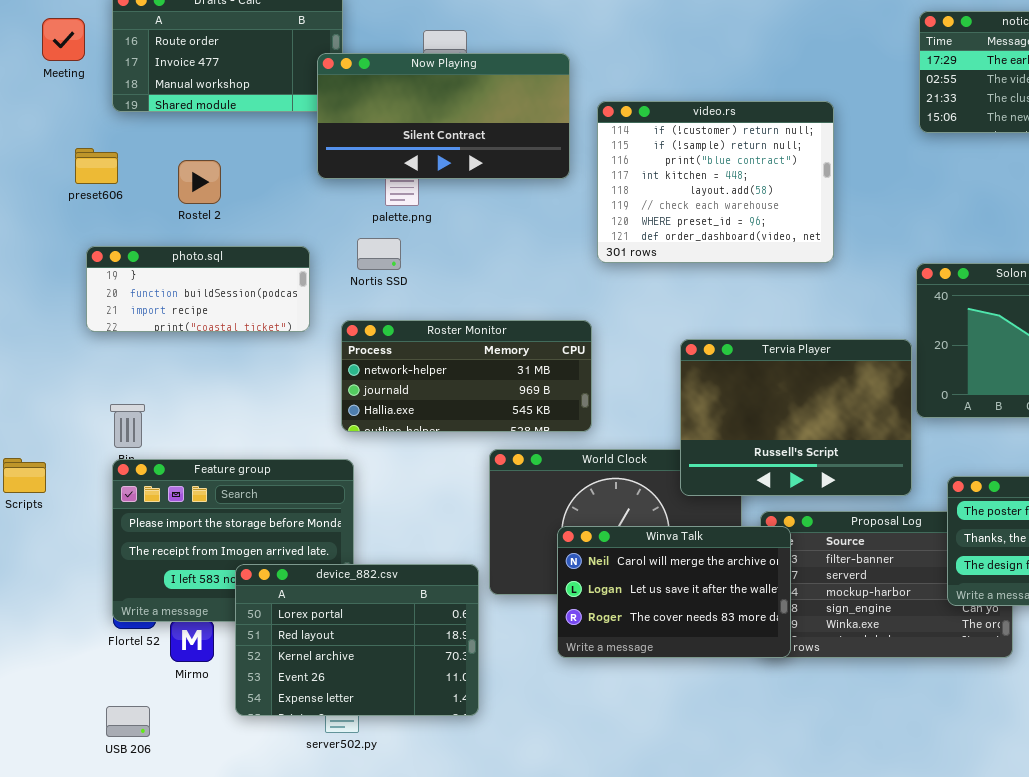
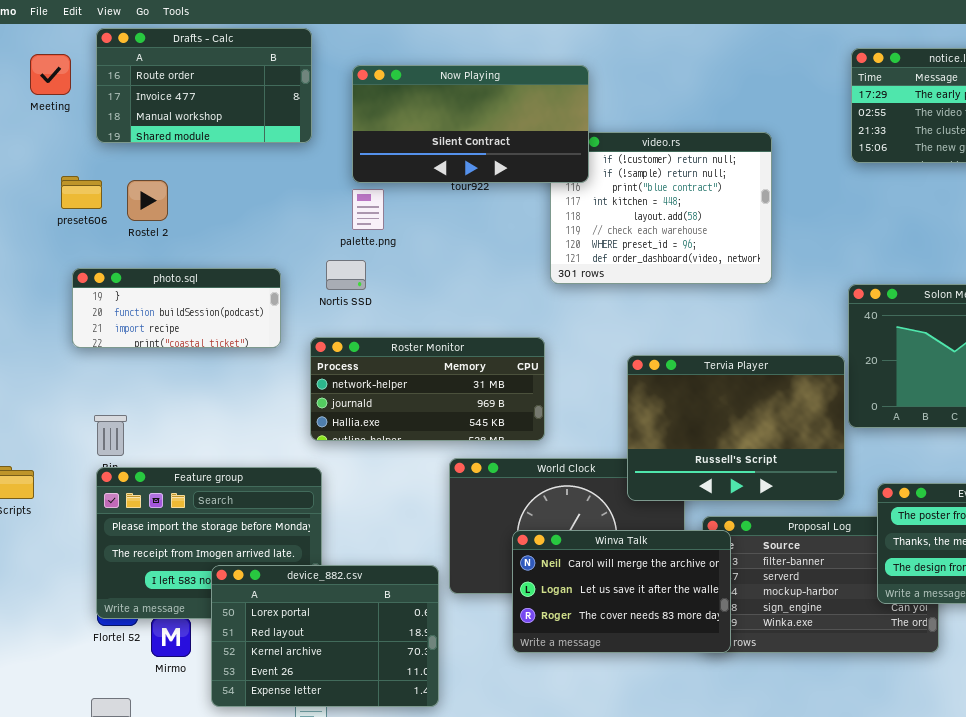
Now Playing: [317,53,570,179] -> [352,65,589,183], moved
Rostel 2: [178,160,221,204] -> [127,180,168,221], moved

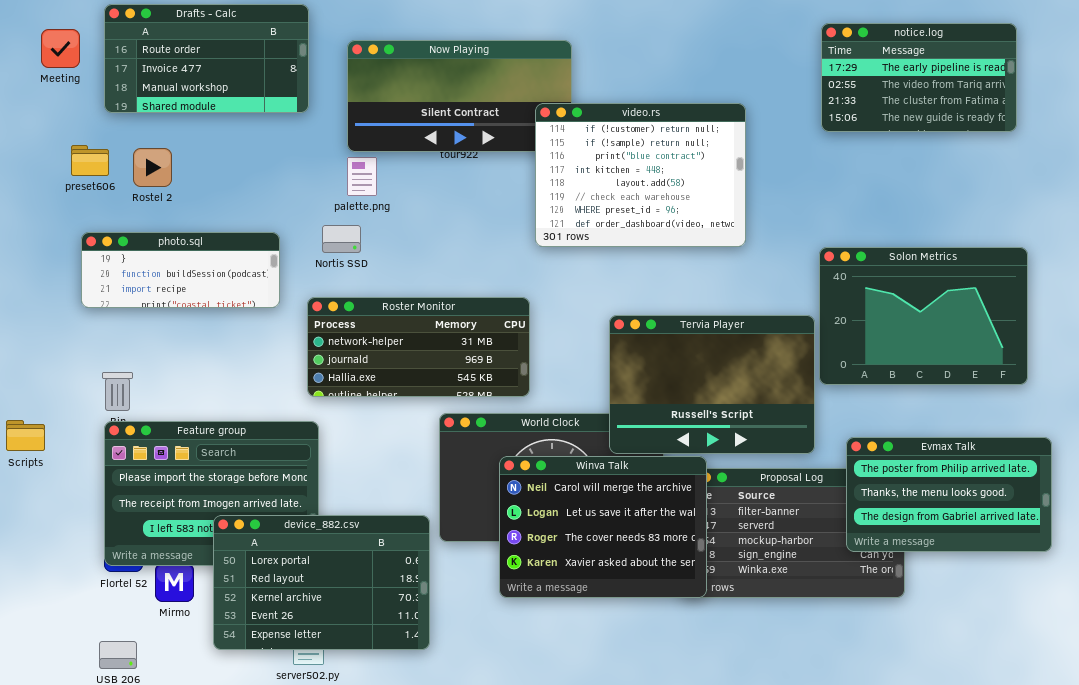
video.rs: [550,132,772,284] -> [535,103,746,247], raised
Winva Talk: [512,530,731,653] -> [499,456,707,598], resized

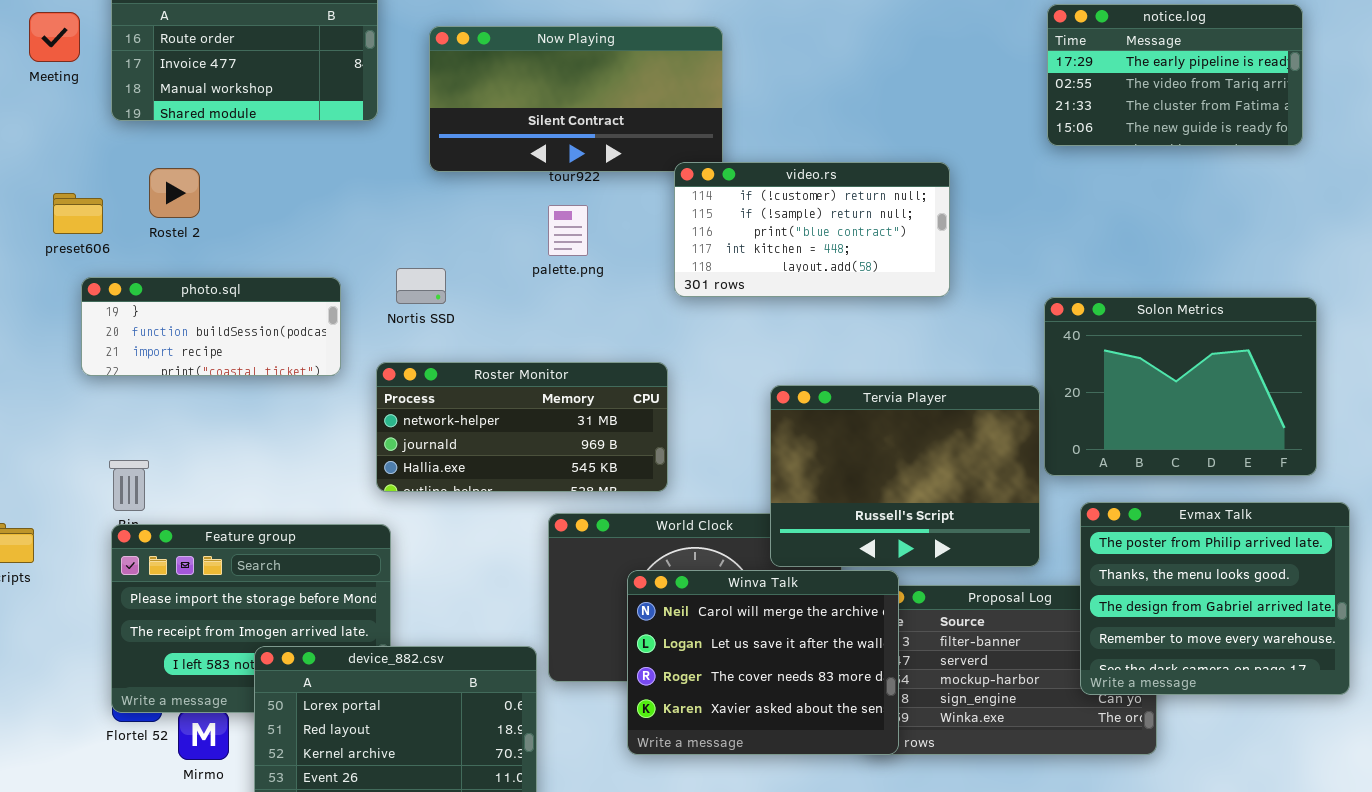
video.rs: [535,103,746,247] -> [674,162,950,297], resized
preset606: [71,145,109,176] -> [53,193,103,234], moved
palette.png: [347,157,377,196] -> [548,205,588,256], moved
Evmax Talk: [846,437,1052,552] -> [1080,502,1350,695], resized

